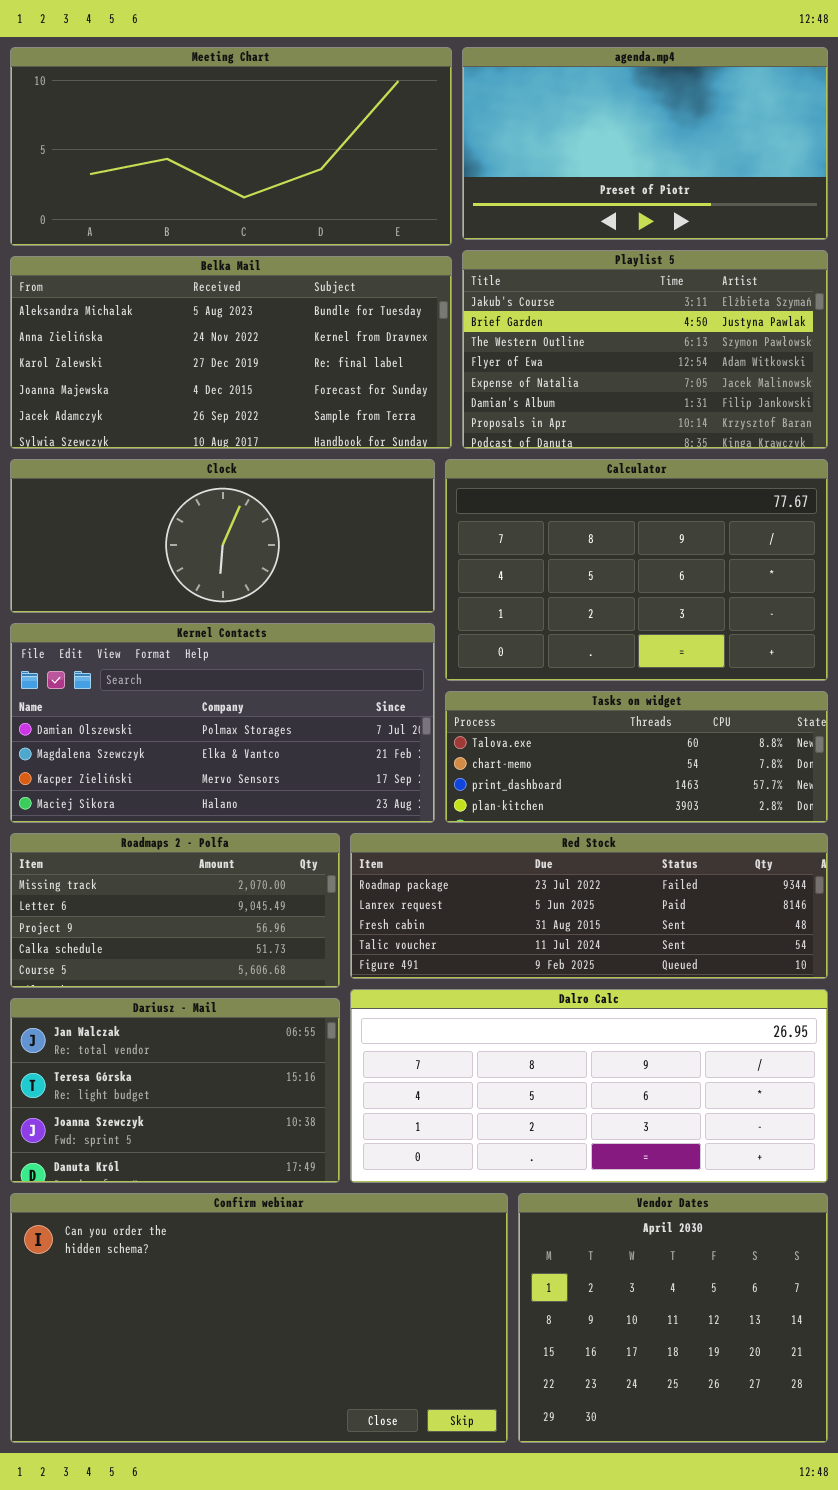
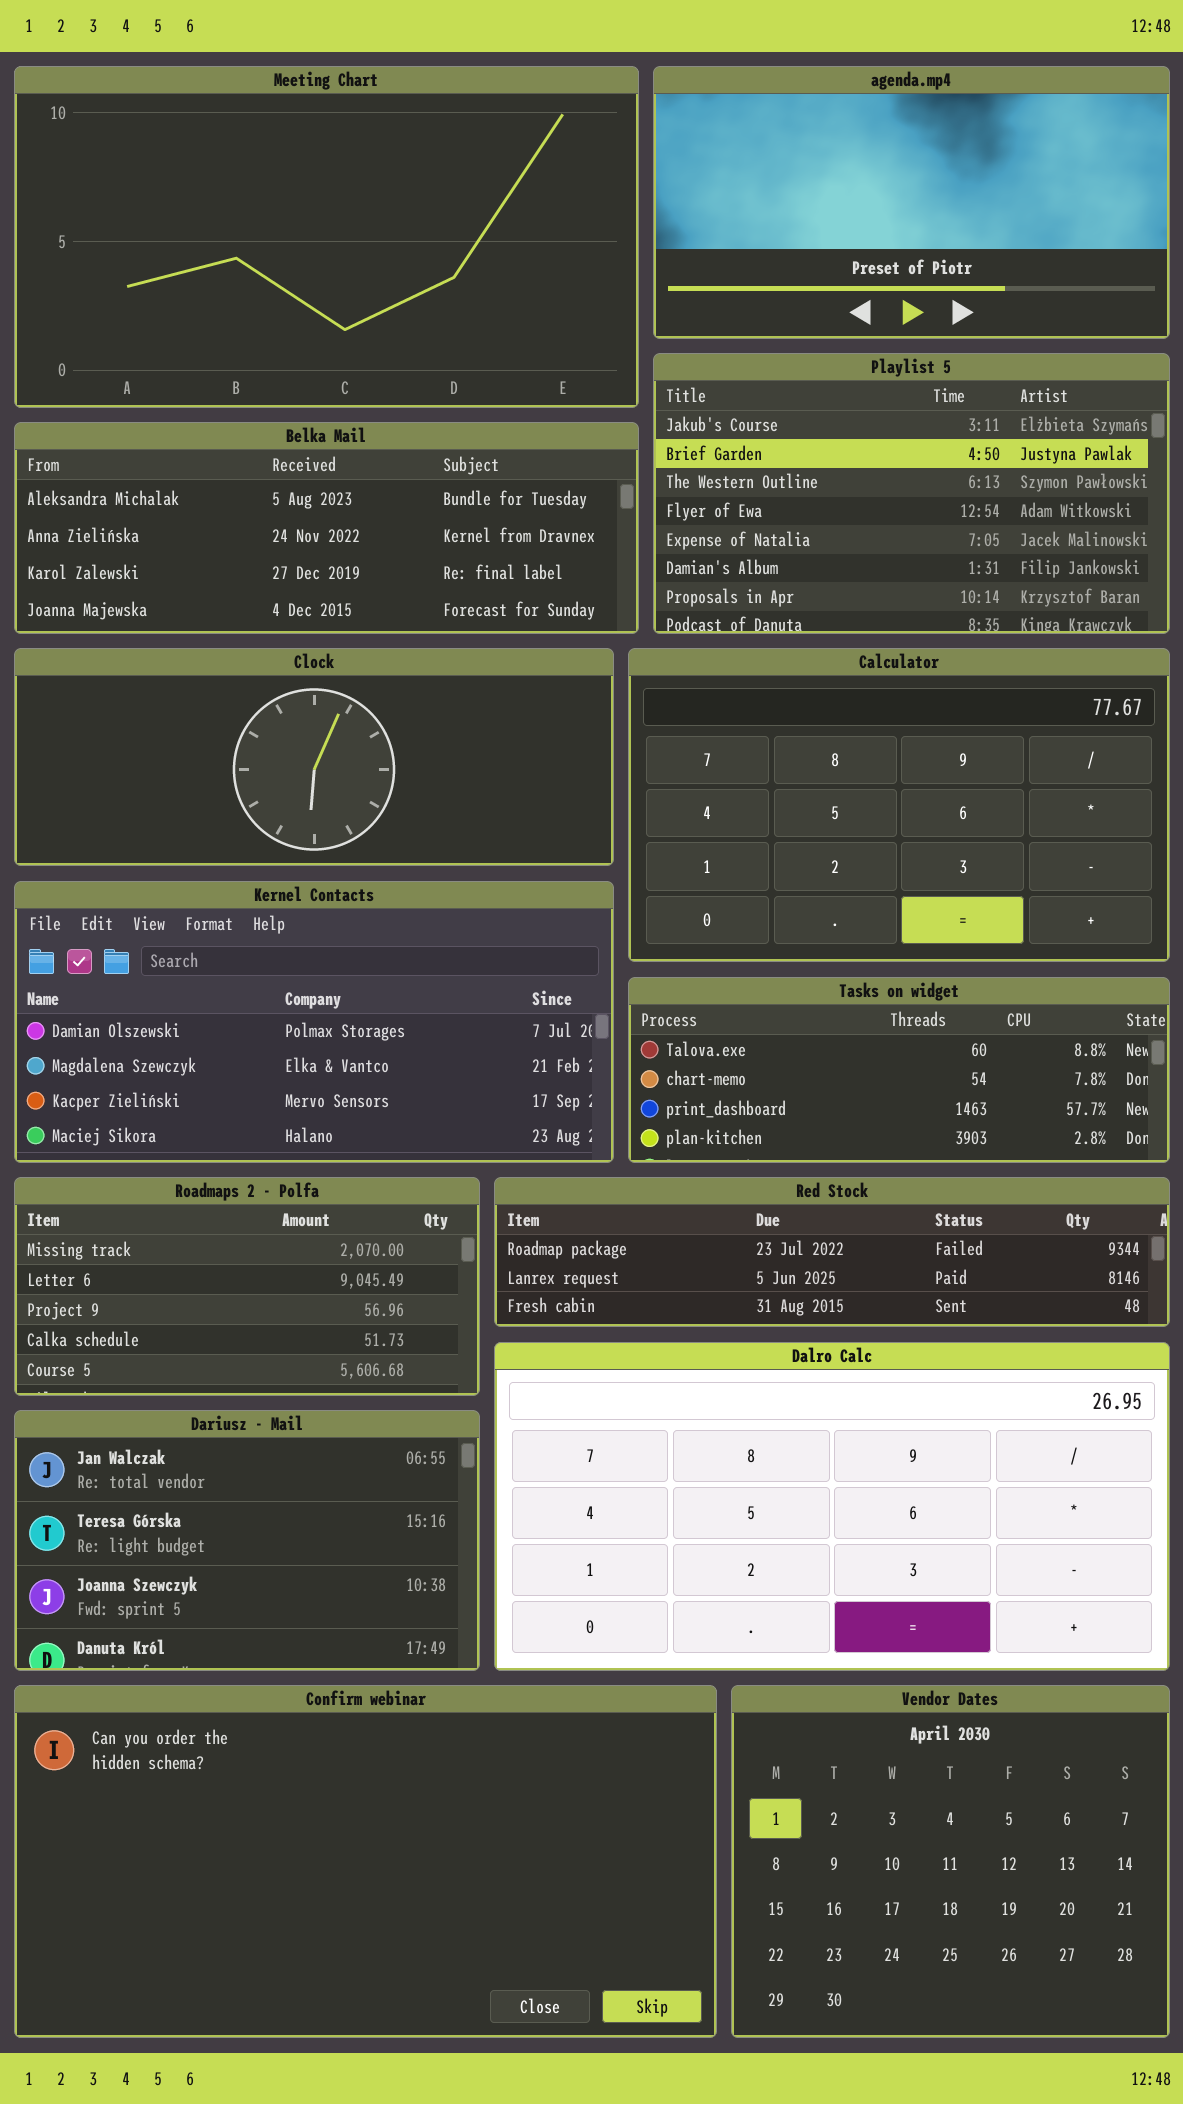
Meeting Chart: [10,47,452,246] -> [14,66,639,408], resized
Belka Mail: [10,256,452,449] -> [14,422,639,634], resized
Red Stock: [350,833,828,979] -> [494,1177,1170,1327], resized
Dalro Calc: [350,989,828,1183] -> [494,1342,1170,1671], resized

